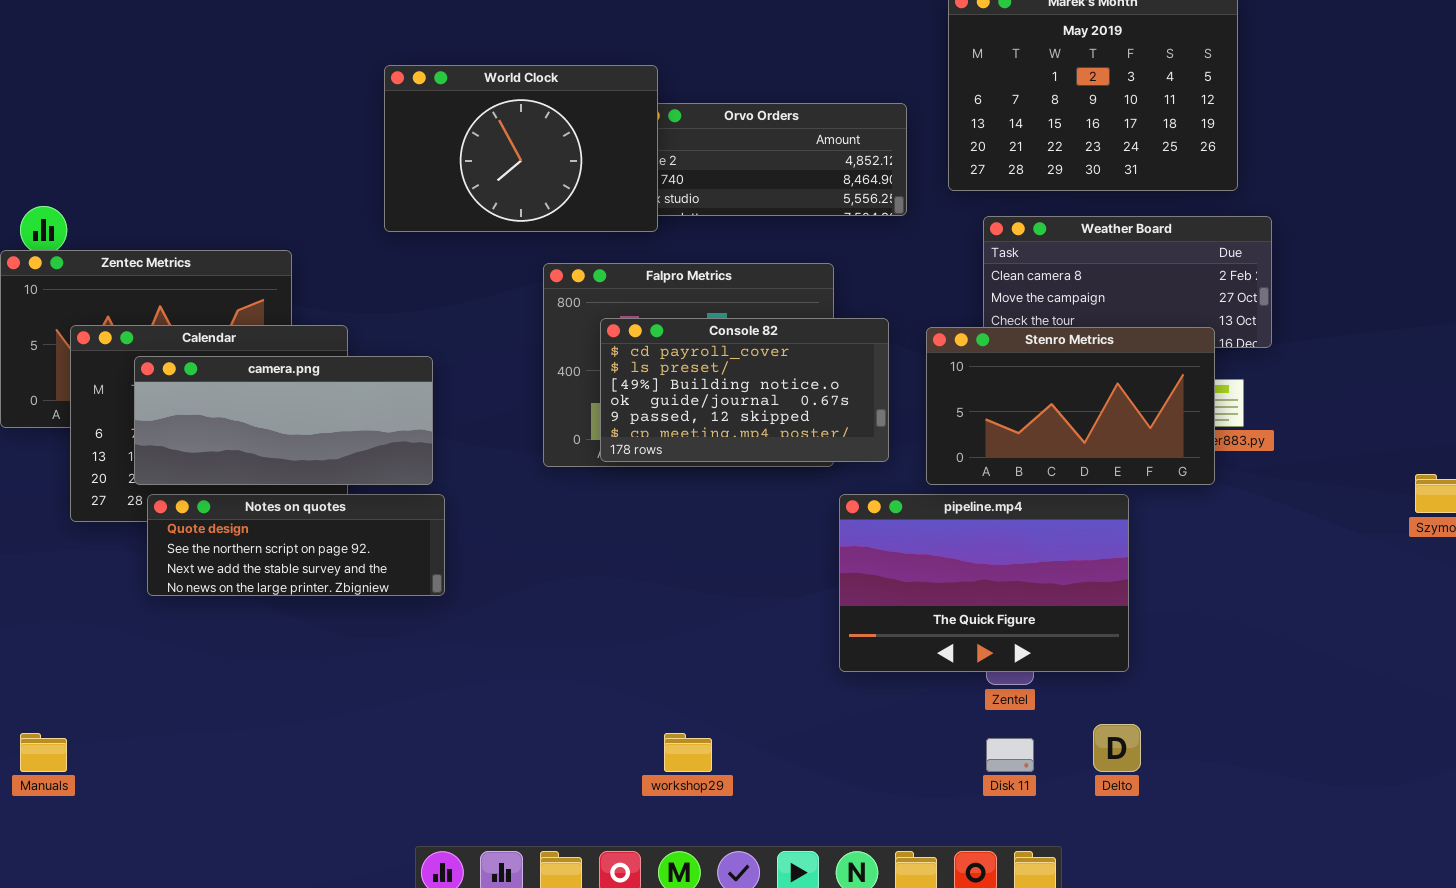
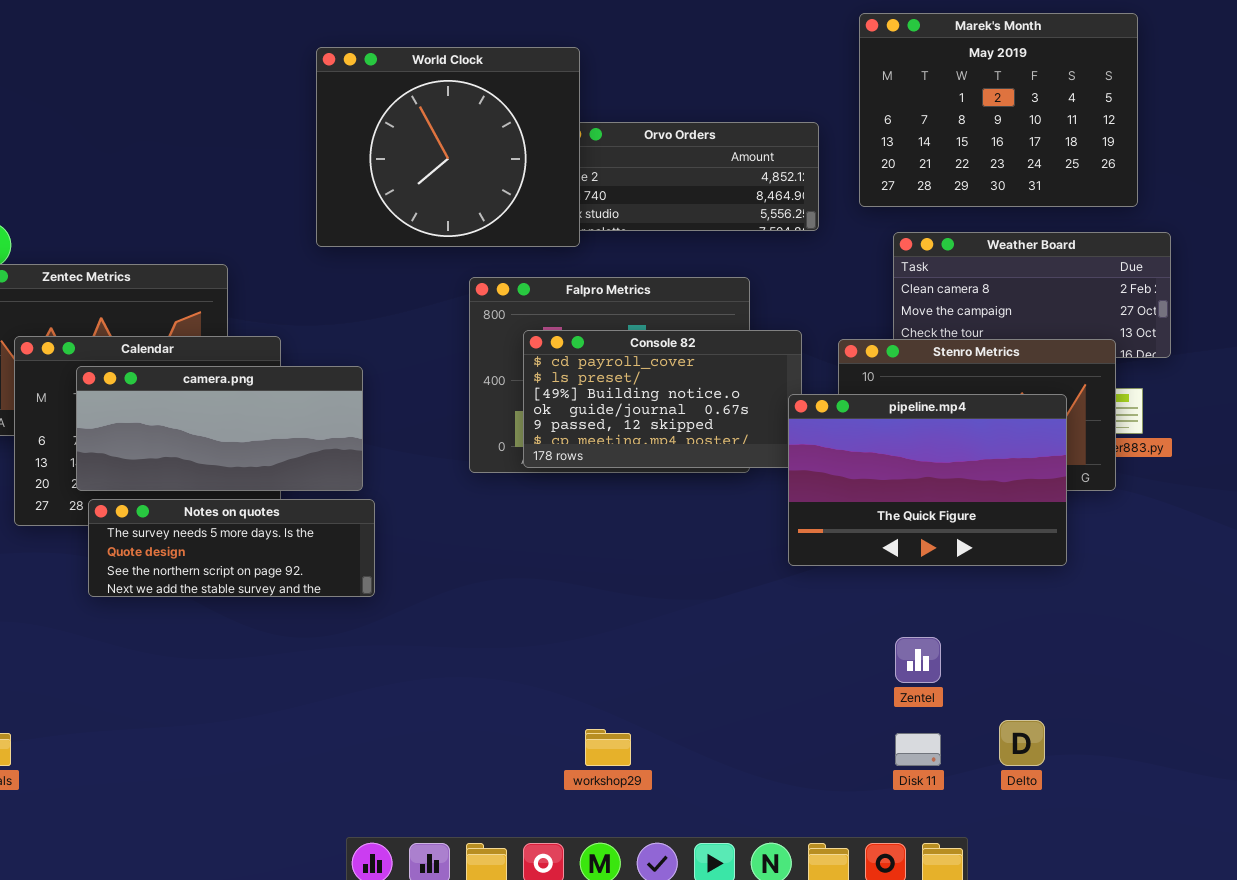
World Clock: [384,65,658,232] -> [316,47,580,247], resized
pipeline.mp4: [839,494,1129,672] -> [788,394,1067,566], moved
Notes on quotes: [147,494,445,596] -> [88,499,375,597], scrolled up 1 row

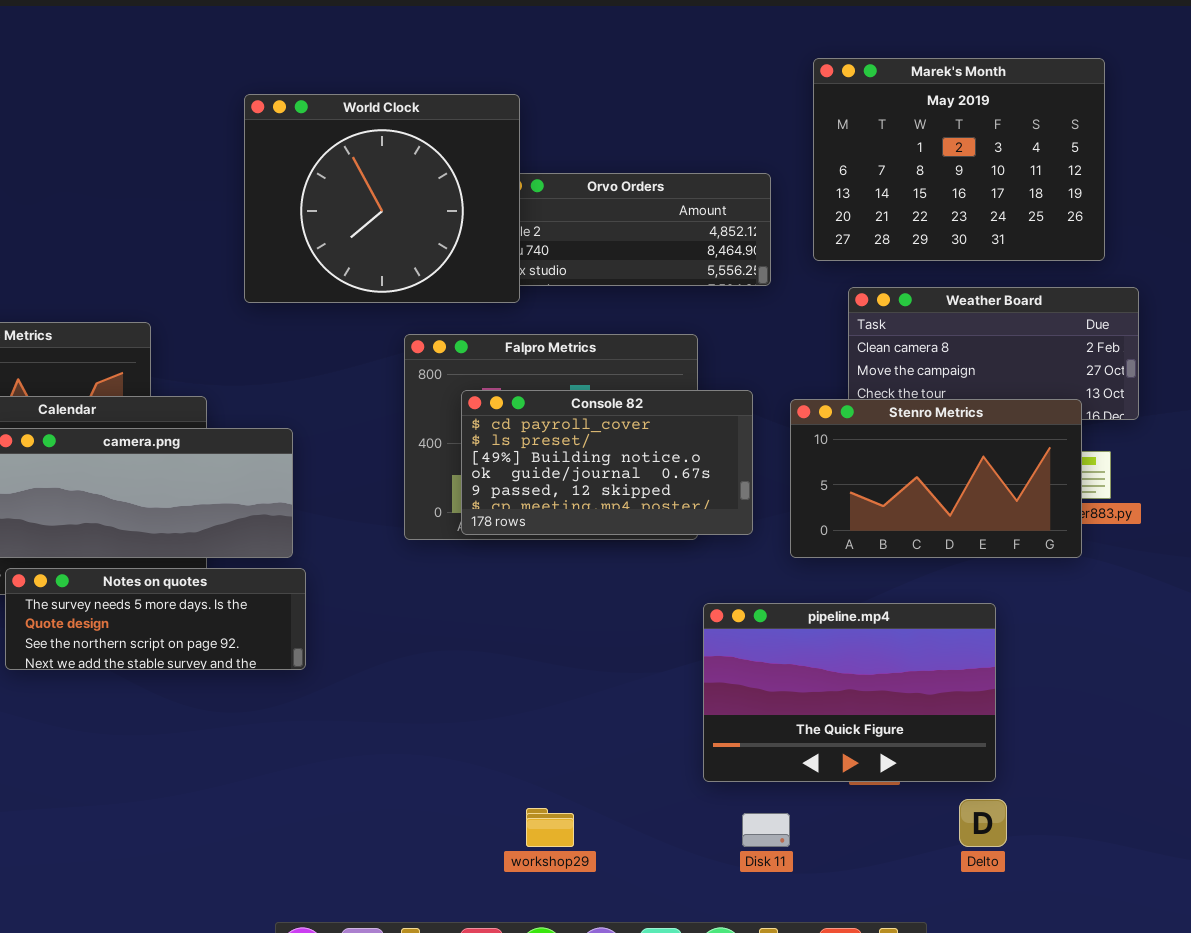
pipeline.mp4: [788,394,1067,566] -> [703,603,996,782], moved
Disk 11: [895,733,941,766] -> [742,813,790,847], moved

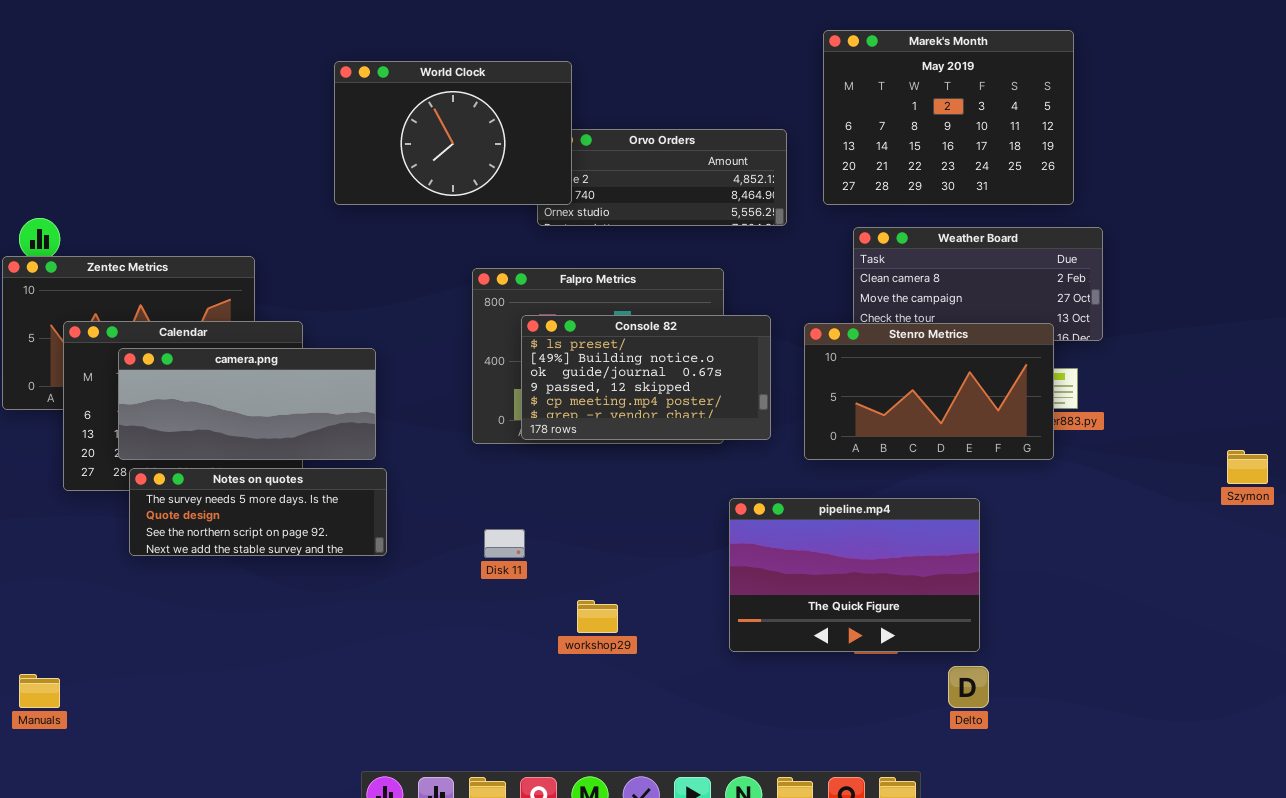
World Clock: [244,94,520,303] -> [334,61,572,205], resized
Console 82: [461,390,753,535] -> [521,315,771,440], scrolled down 1 row
workshop29: [526,808,574,847] -> [577,600,618,633], moved
Disk 11: [742,813,790,847] -> [484,529,525,558], moved

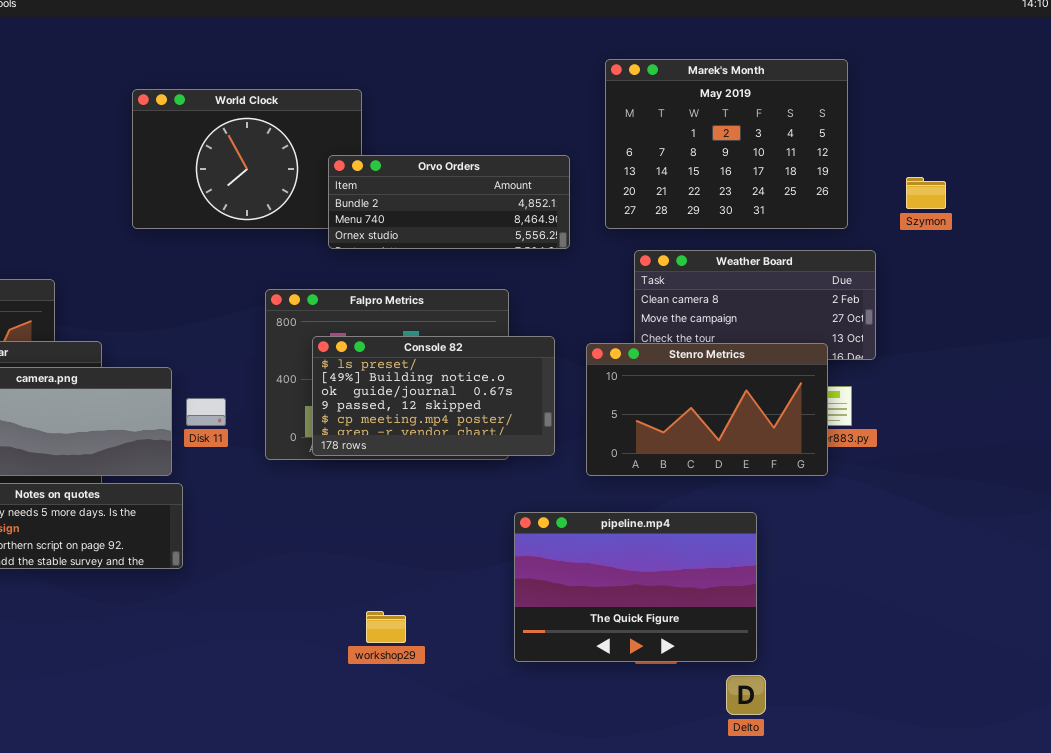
Orvo Orders: [537,129,787,226] -> [328,155,570,249], raised
Szymon: [1227,450,1268,484] -> [906,177,946,209], moved
Disk 11: [484,529,525,558] -> [186,398,226,426], moved

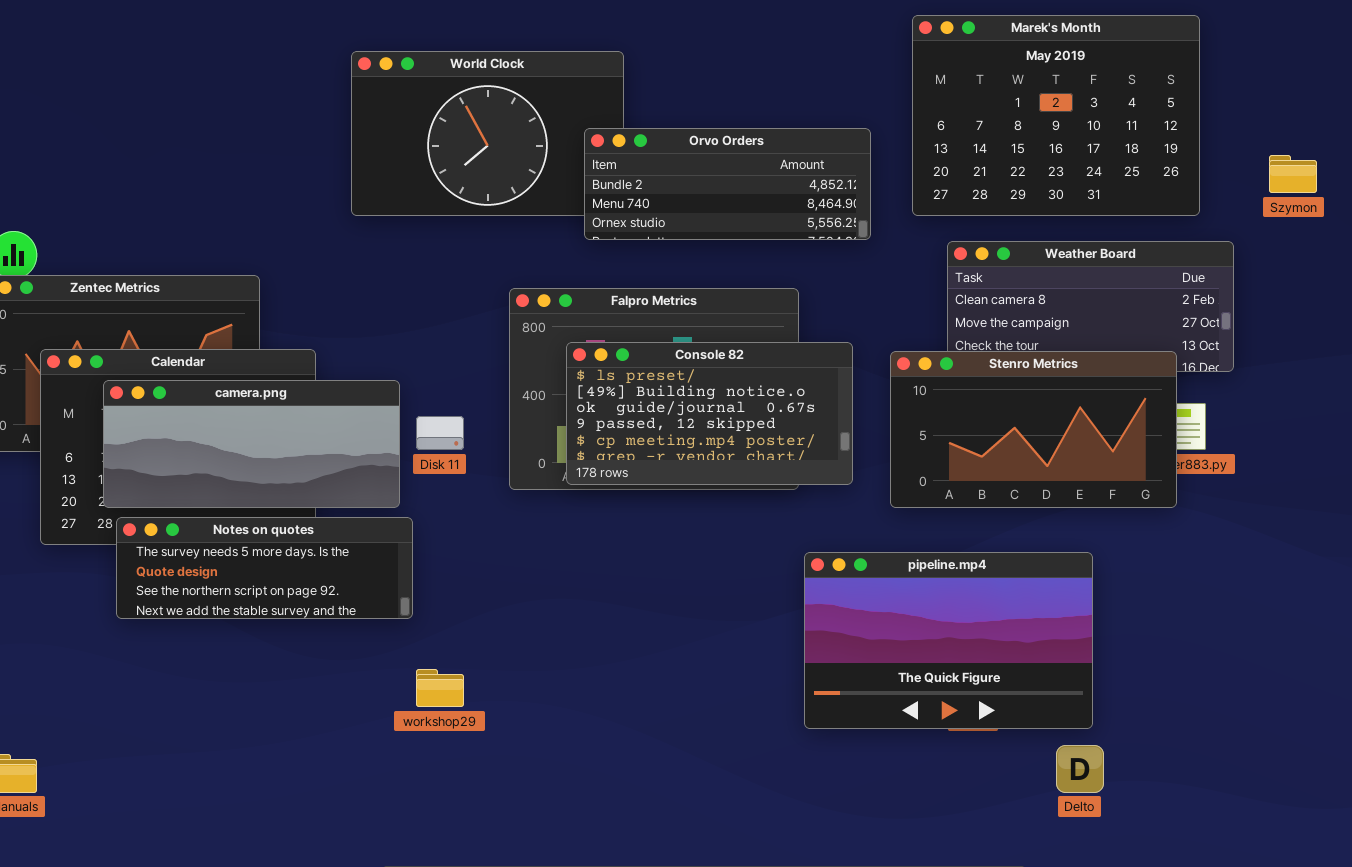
workshop29: [366,611,406,643] -> [416,669,464,707], moved

